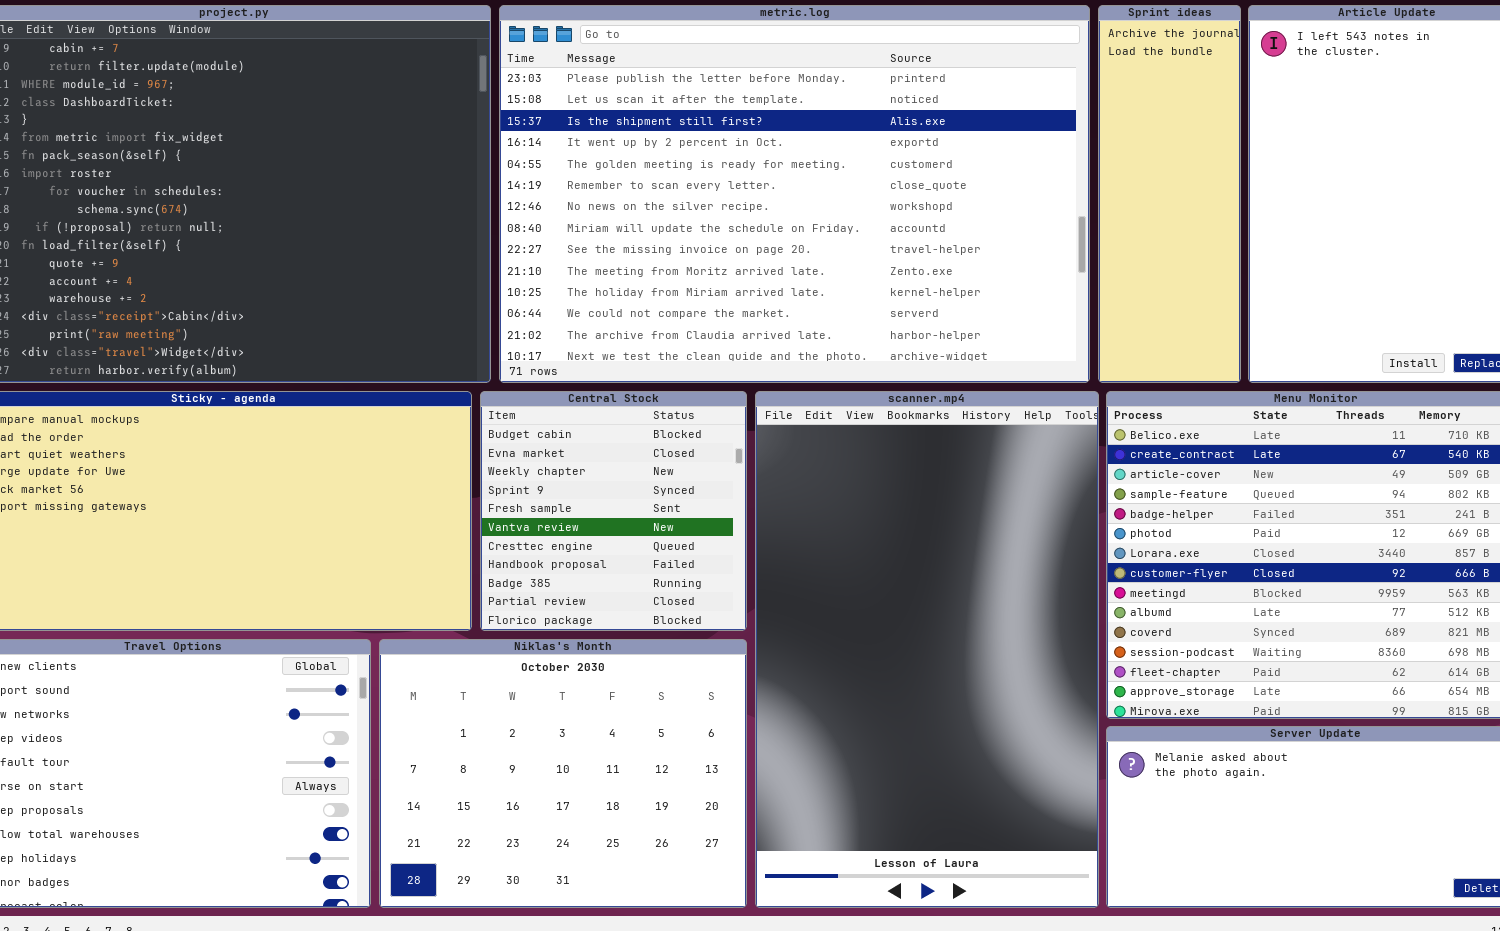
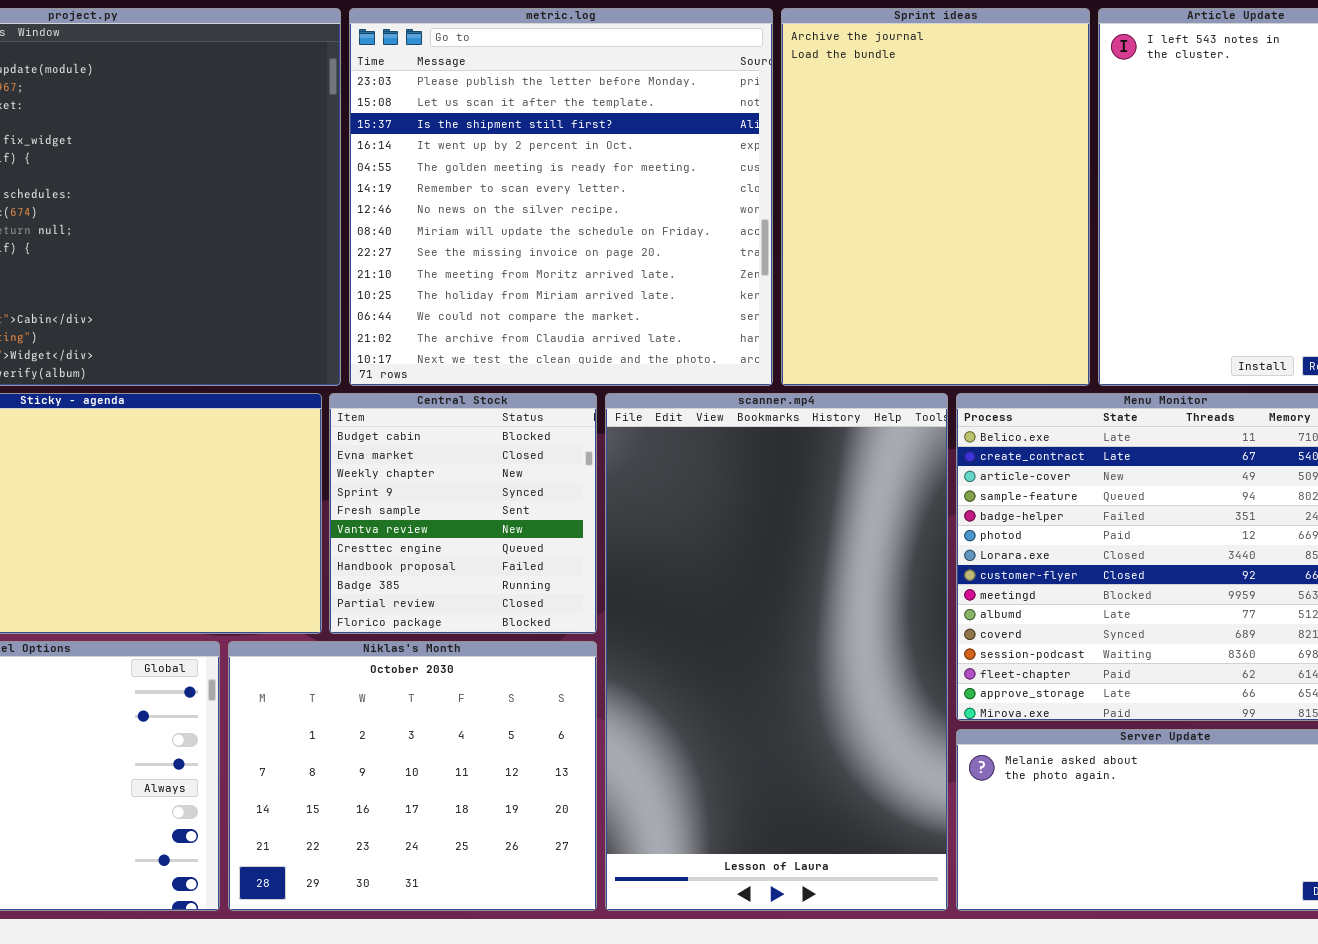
metric.log: [499,5,1090,383] -> [349,8,773,386], resized
Sprint ideas: [1098,5,1241,383] -> [781,8,1090,386], resized

